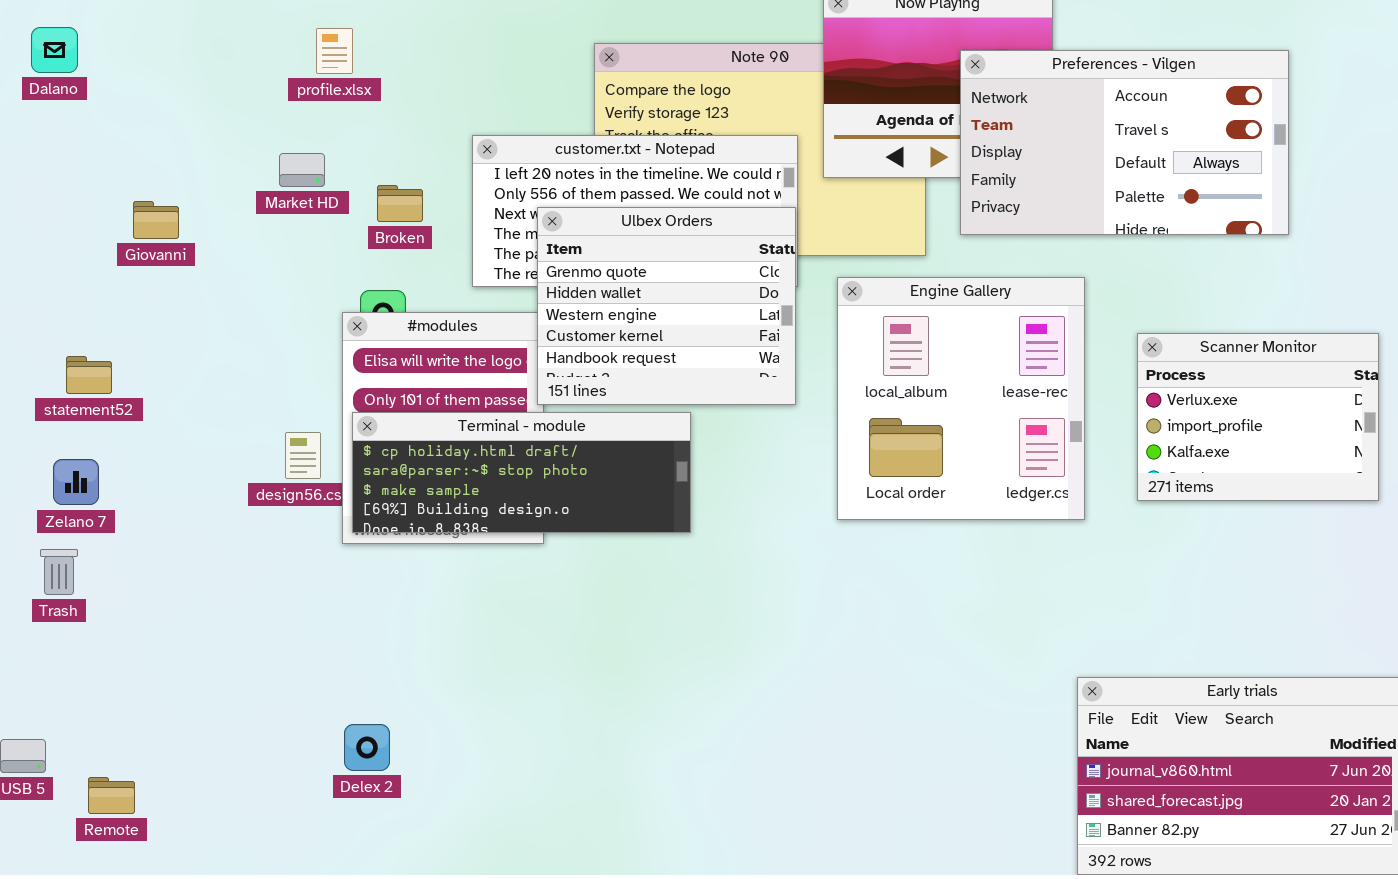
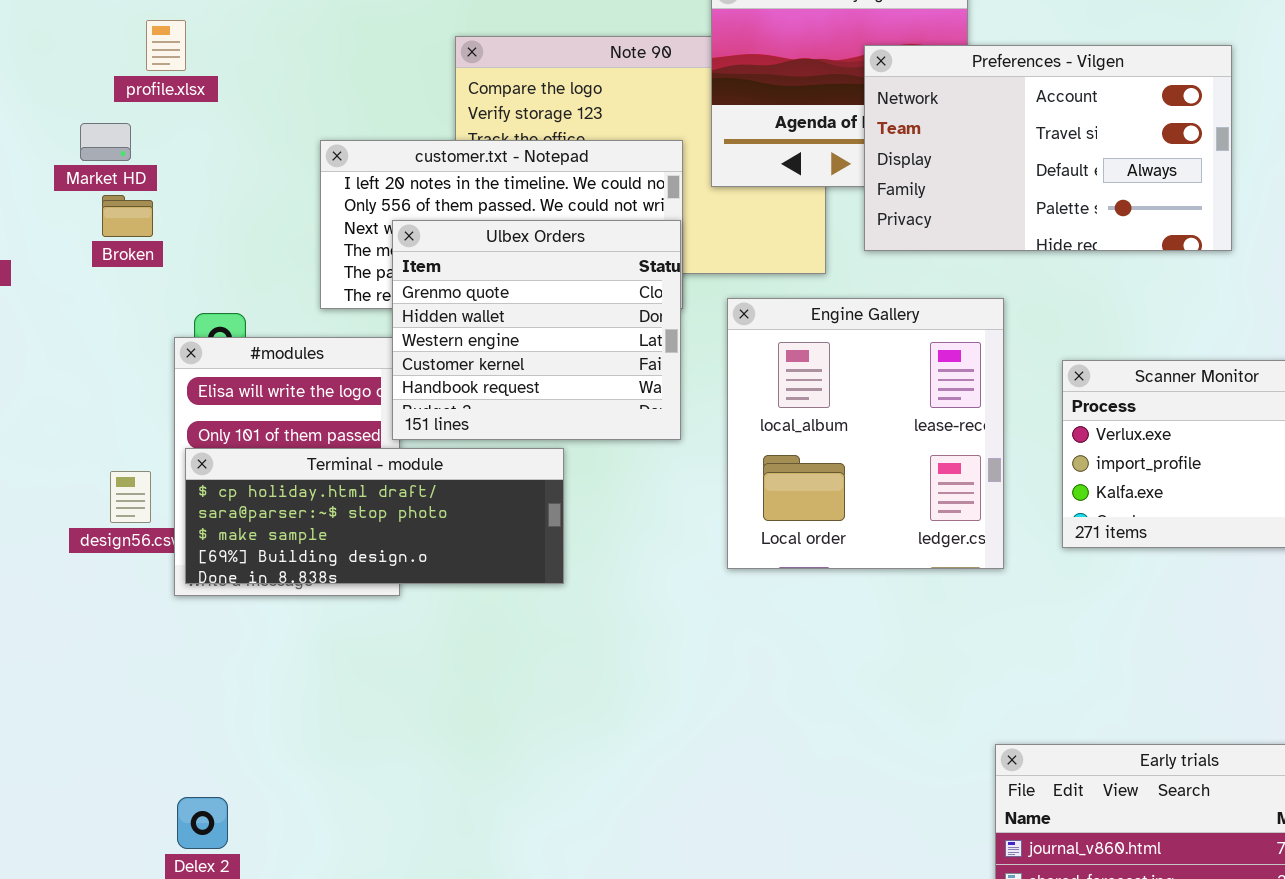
Market HD: [279,153,325,187] -> [80,123,131,161], moved
Broken: [377,185,423,222] -> [102,195,153,237], moved

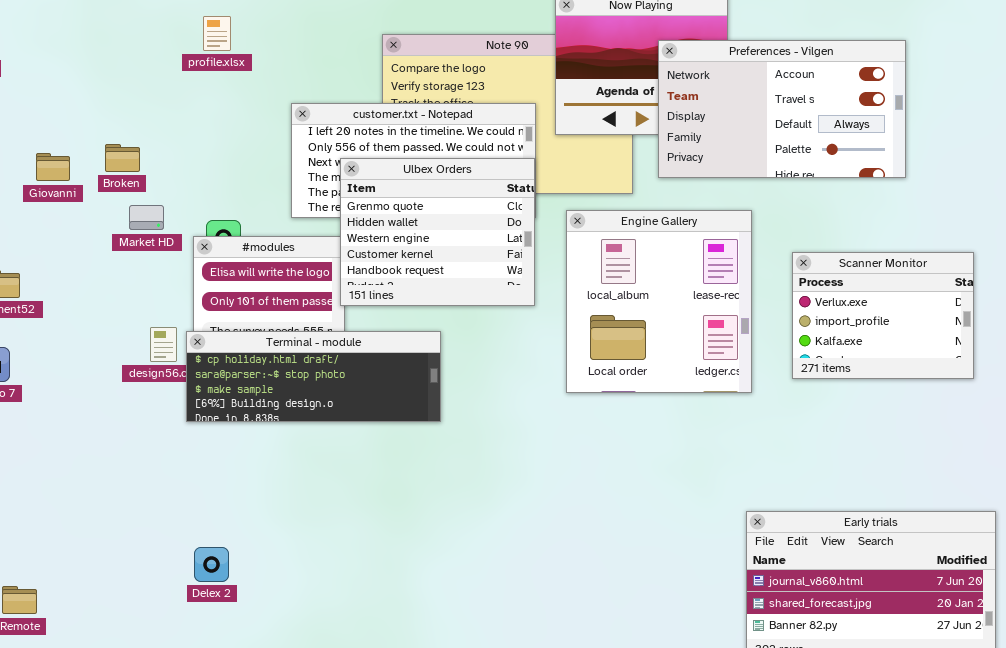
profile.xlsx: [146,20,186,71] -> [203,16,231,51], moved
Market HD: [80,123,131,161] -> [129,205,164,230], moved
Broken: [102,195,153,237] -> [105,144,140,172], moved
Terminal - module: [185,448,564,584] -> [186,331,441,422], moved

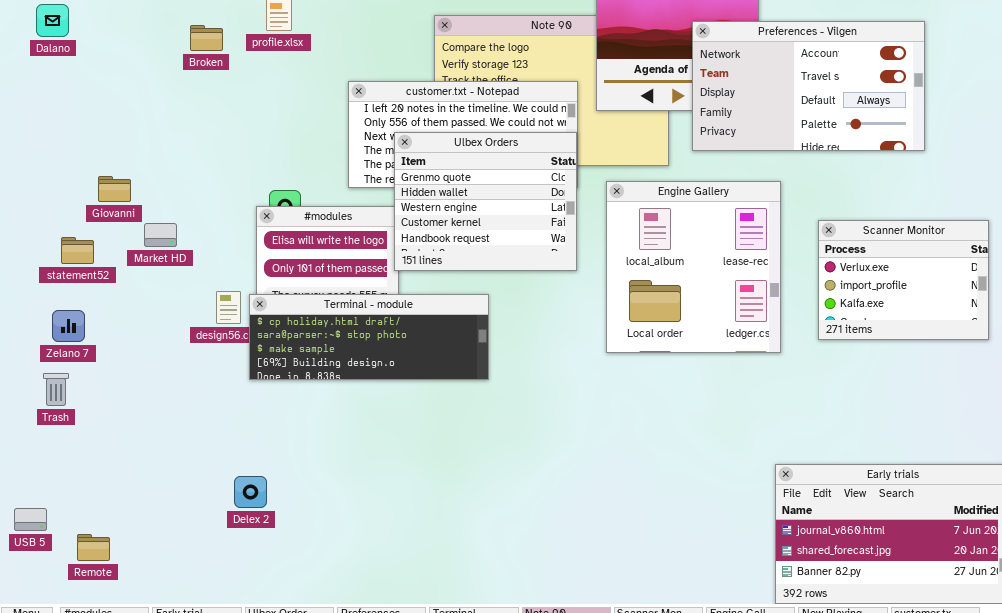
Broken: [105,144,140,172] -> [190,25,223,51], moved
Giovanni: [36,153,70,181] -> [98,176,131,202], moved
Market HD: [129,205,164,230] -> [144,223,177,247], moved
Delex 2: [194,547,229,582] -> [234,476,267,508], moved

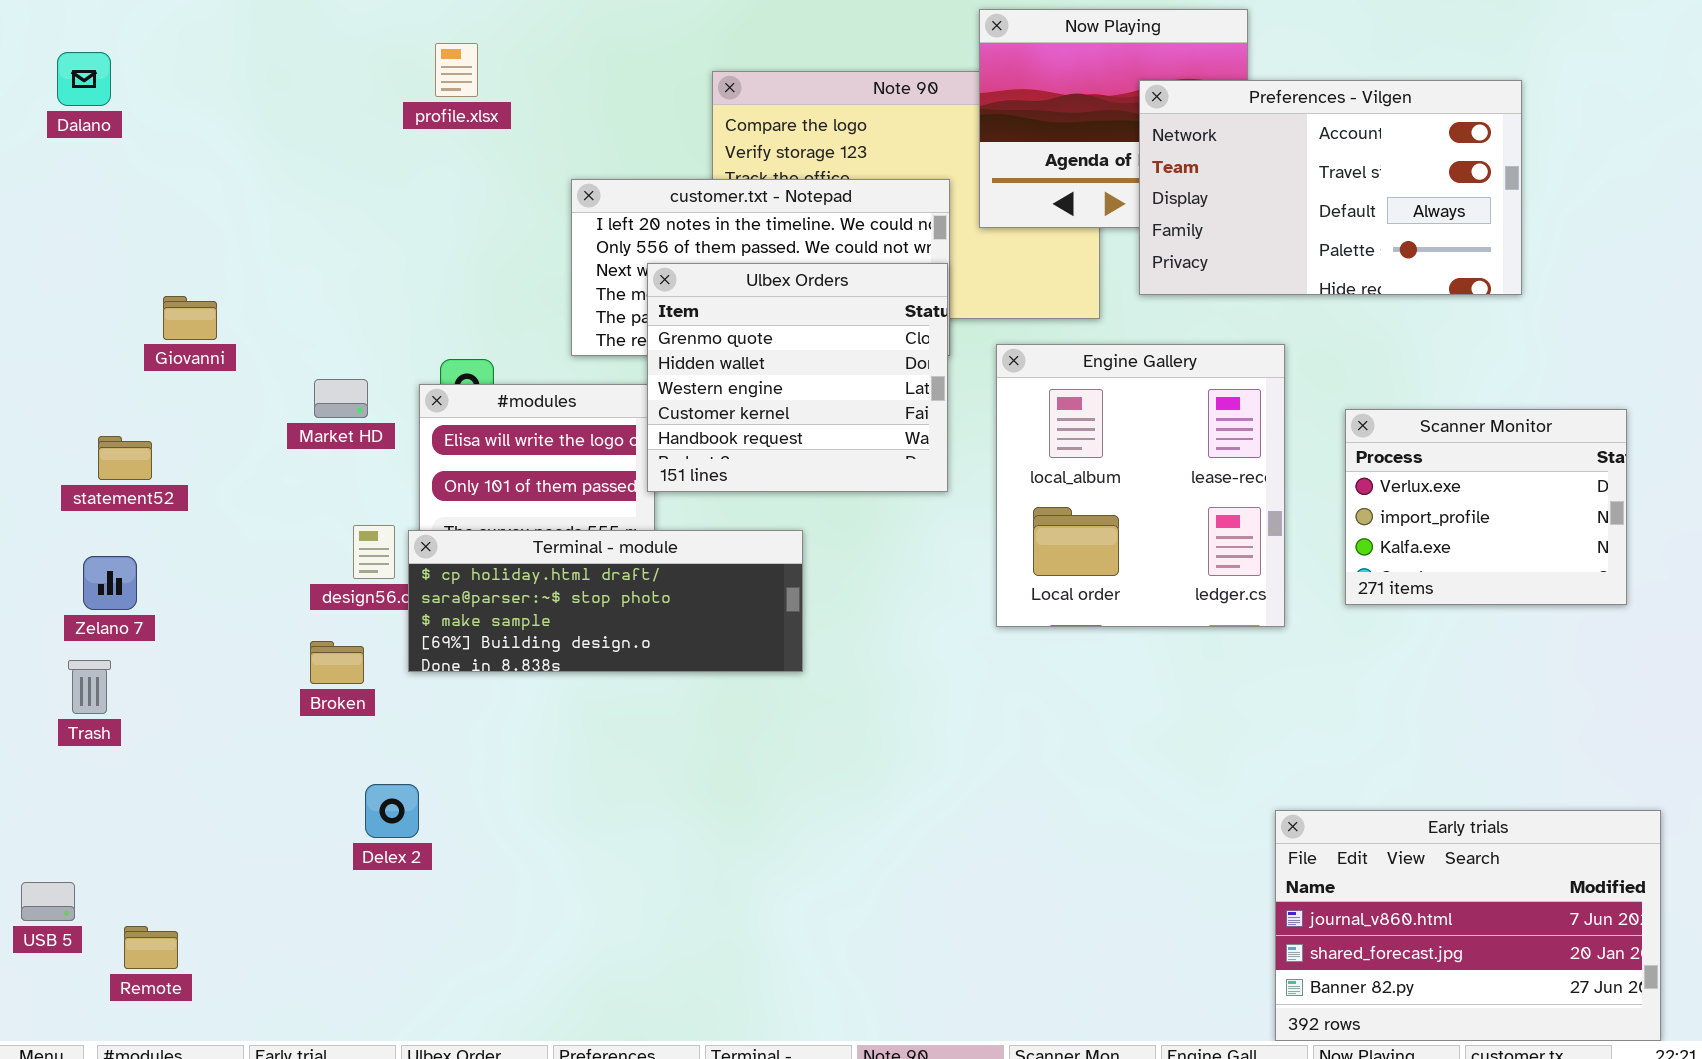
Broken: [190,25,223,51] -> [310,641,364,684], moved
Giovanni: [98,176,131,202] -> [163,296,217,340], moved
Market HD: [144,223,177,247] -> [314,379,368,418], moved
Delex 2: [234,476,267,508] -> [365,784,419,838], moved

